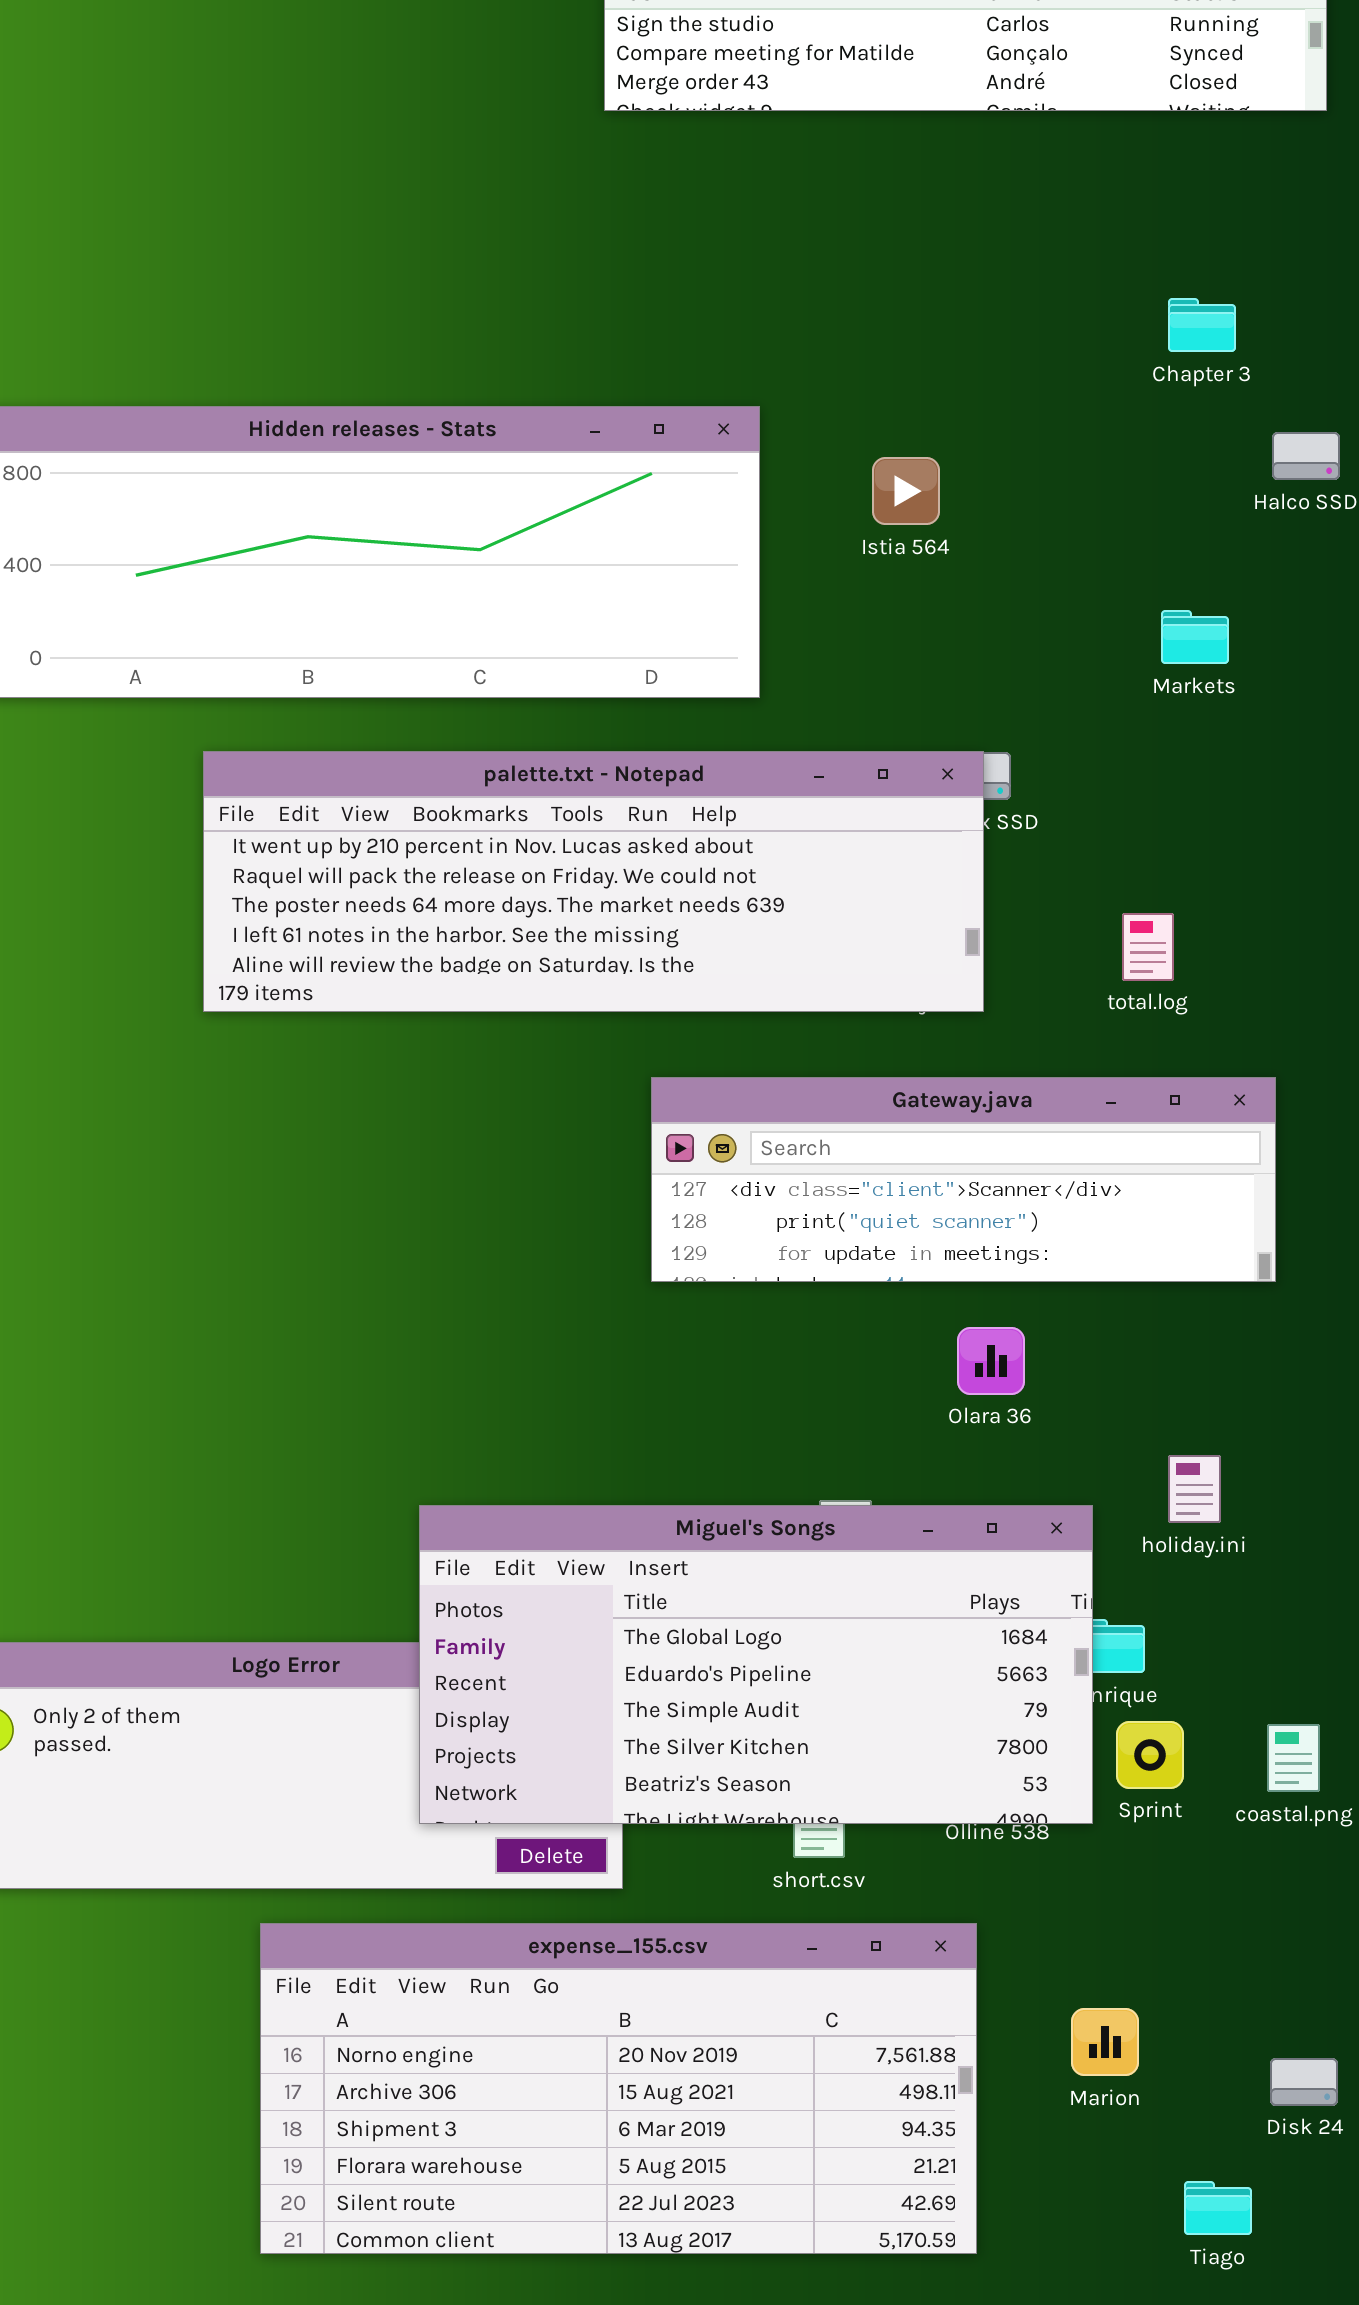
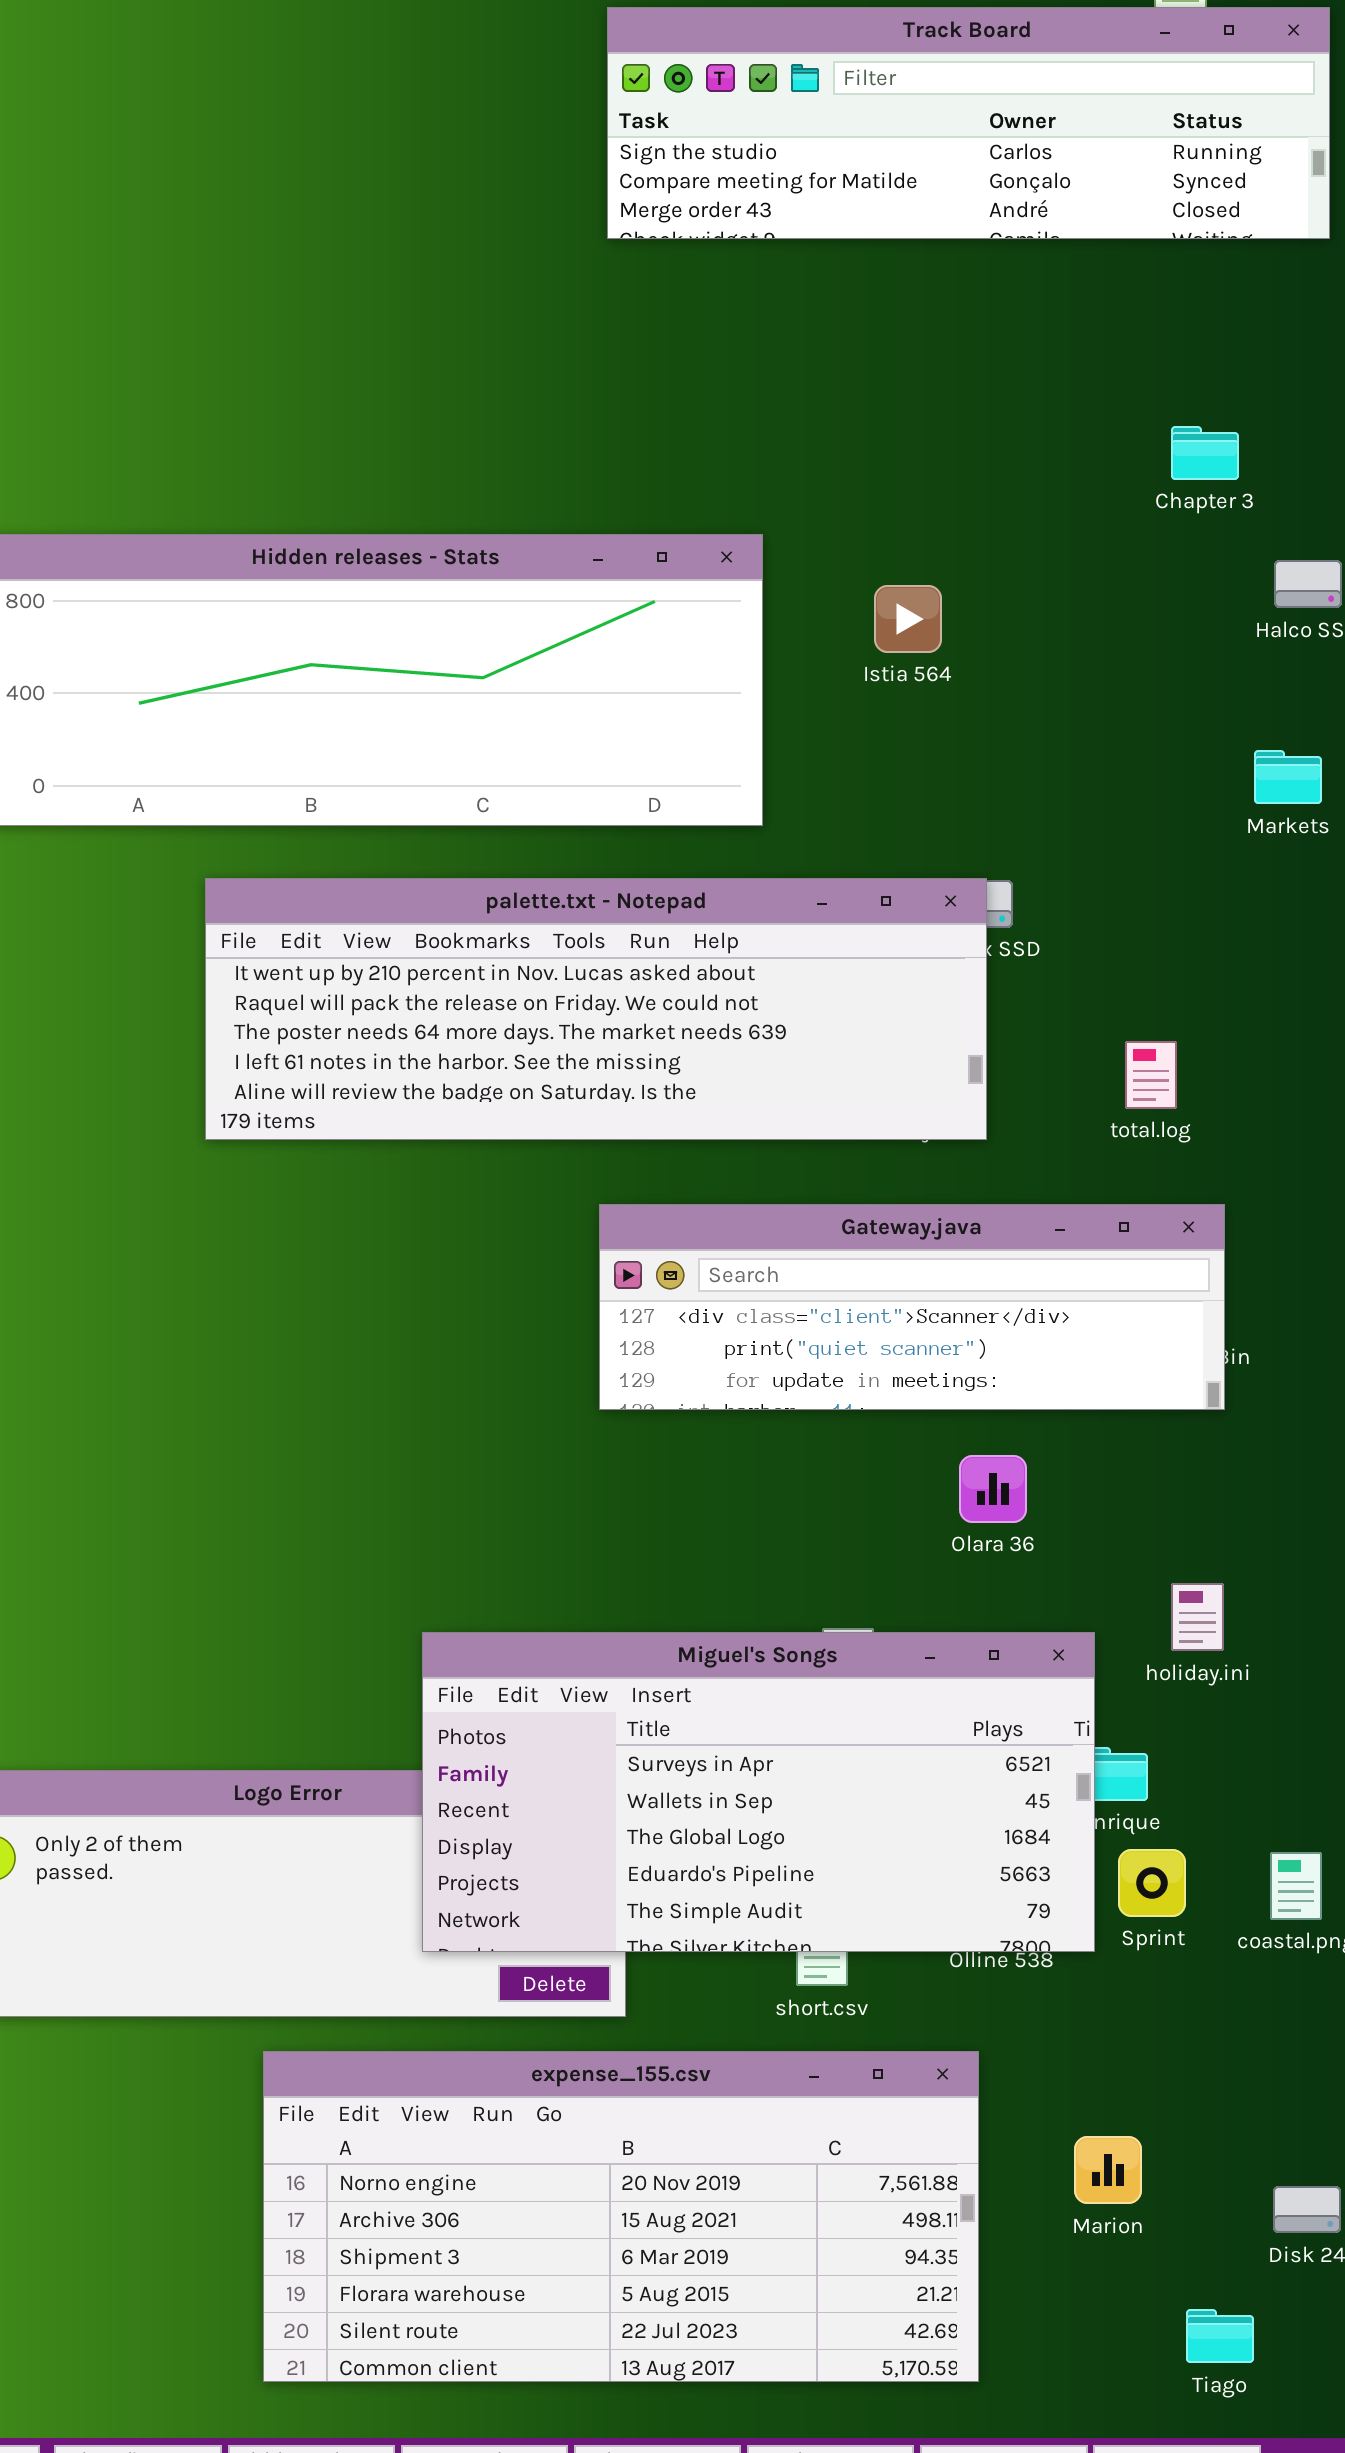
Markets: [1161,610,1229,664] -> [1254,750,1322,804], moved
Gateway.java: [651,1077,1276,1282] -> [599,1204,1225,1410], moved
Miguel's Songs: [419,1505,1093,1824] -> [422,1632,1095,1952], scrolled up 2 rows

